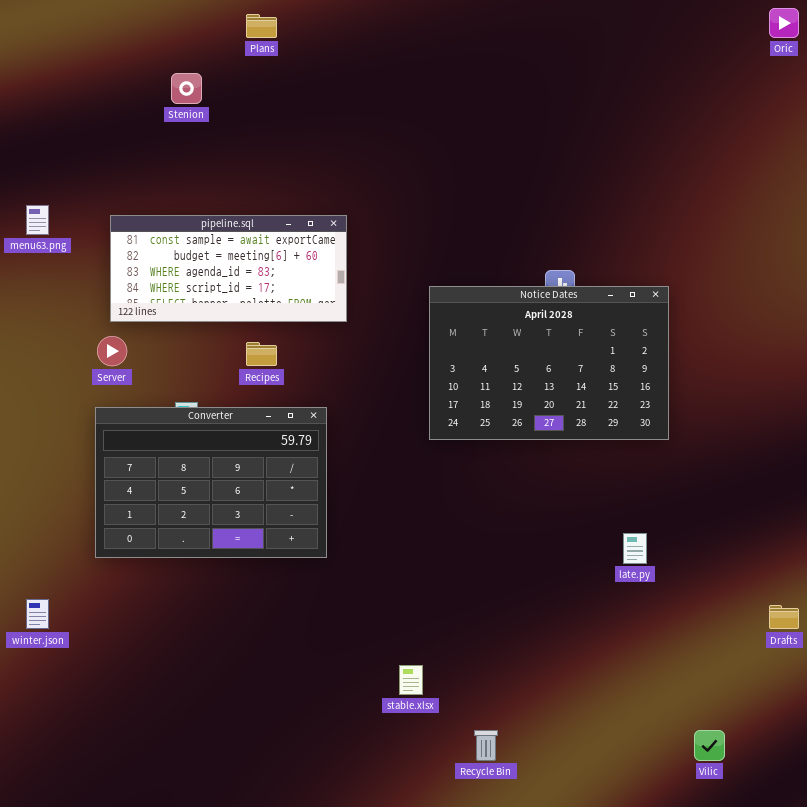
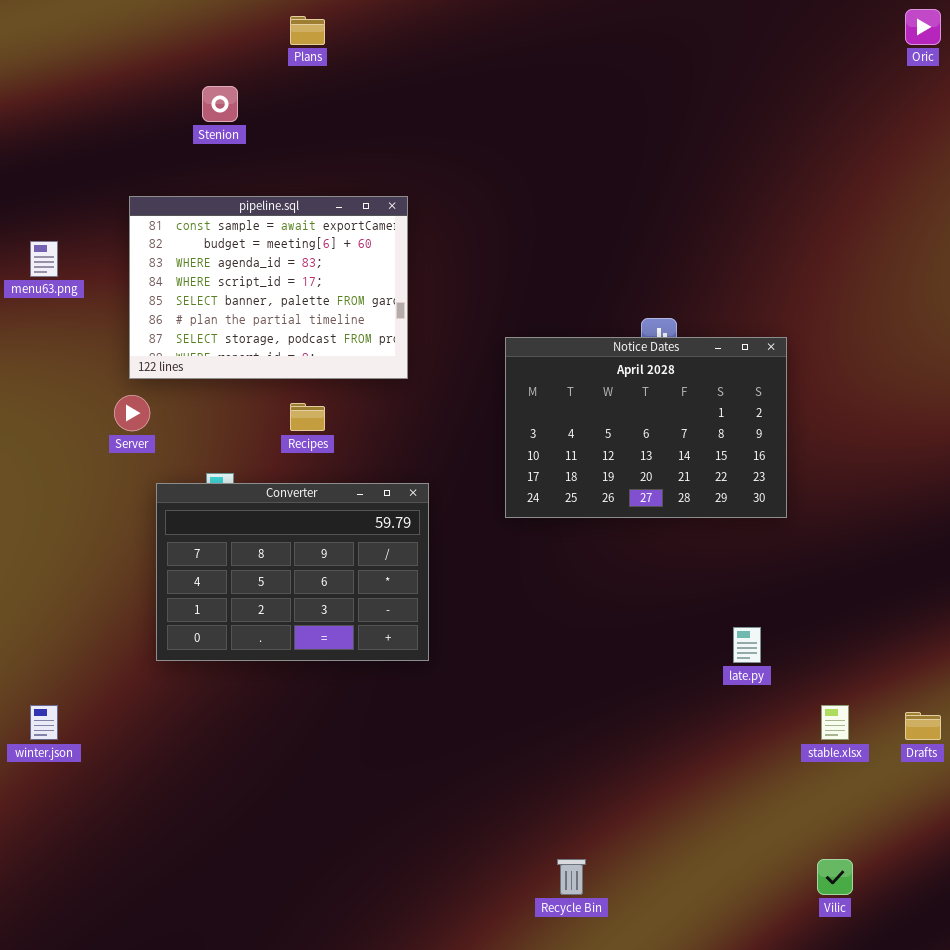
pipeline.sql: [110,215,347,322] -> [129,196,408,379], resized
Converter: [95,407,327,558] -> [156,483,429,661], moved
stable.xlsx: [399,665,423,695] -> [821,705,849,740], moved

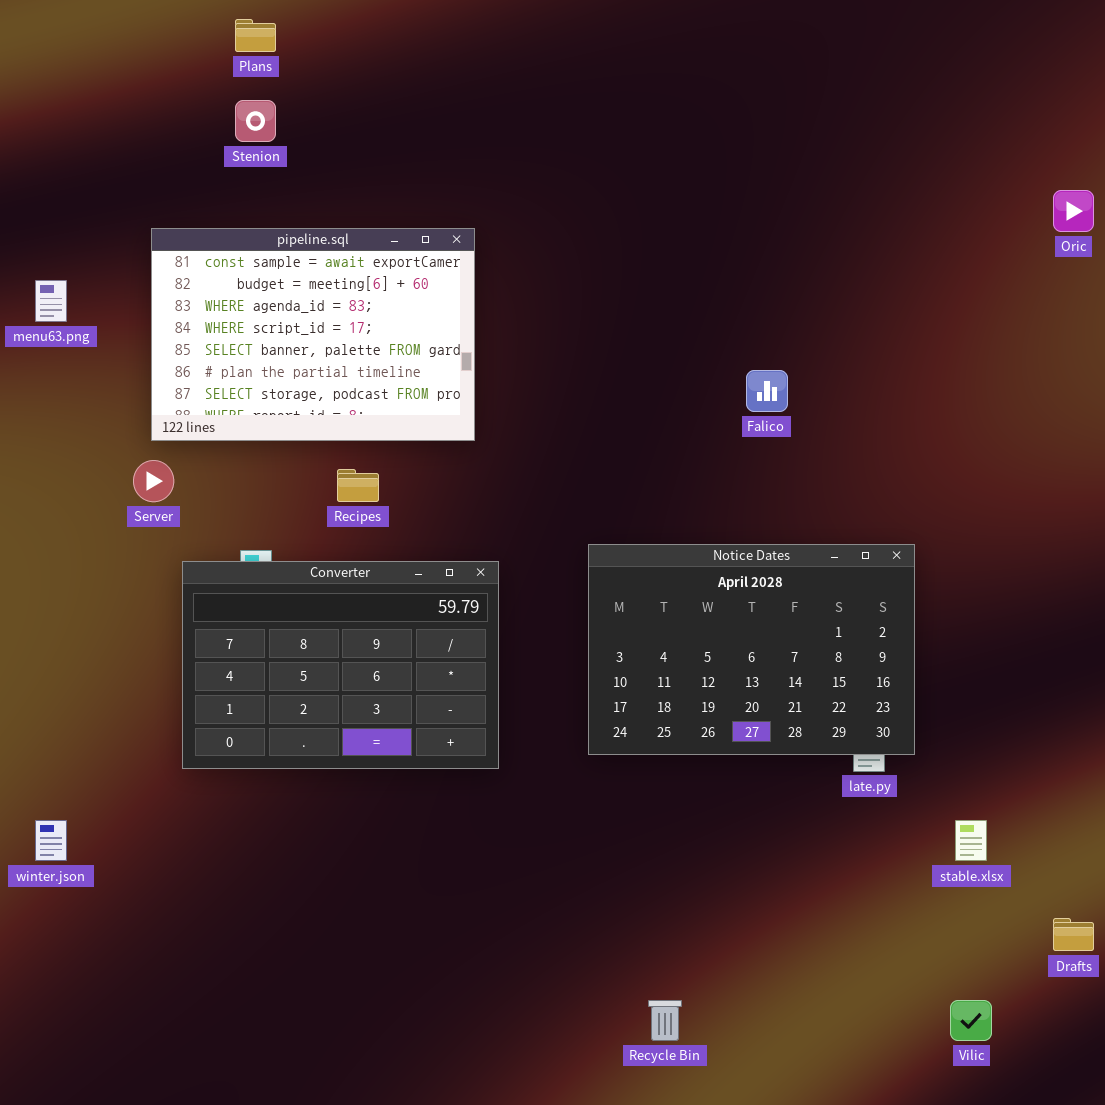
Oric: [905,9,941,45] -> [1053,190,1094,232], moved
Plans: [290,16,325,45] -> [235,19,276,52], moved
Notice Dates: [505,337,787,518] -> [588,544,915,755], moved
Drafts: [905,712,941,740] -> [1053,918,1094,951], moved

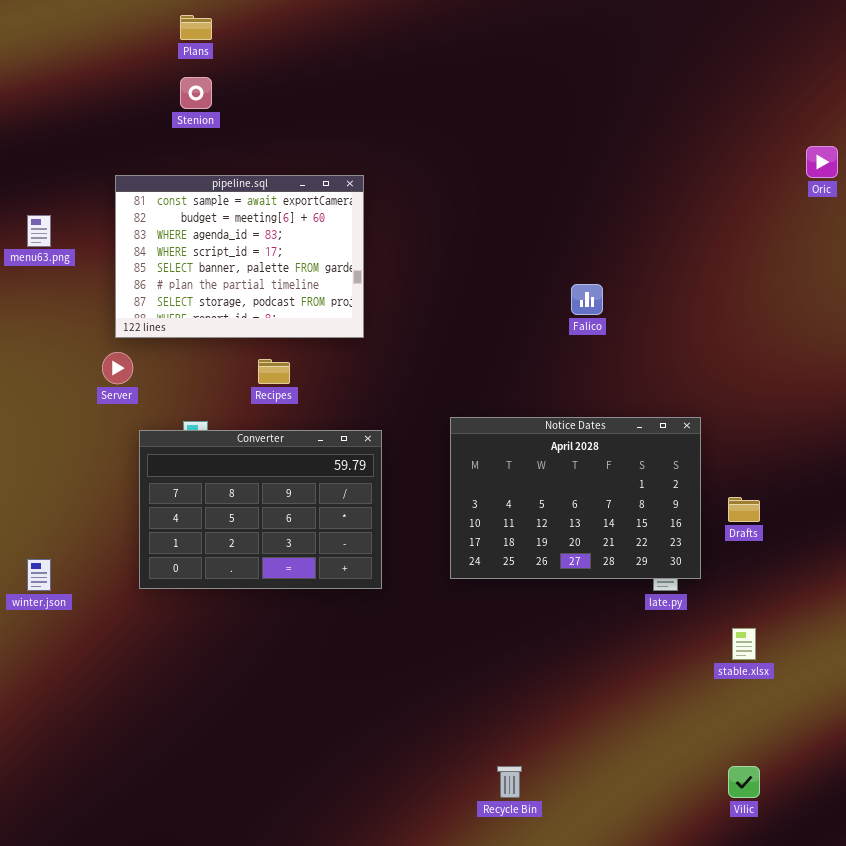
winter.json: [35,820,67,861] -> [27,559,51,591], moved
Drafts: [1053,918,1094,951] -> [728,497,760,522], moved

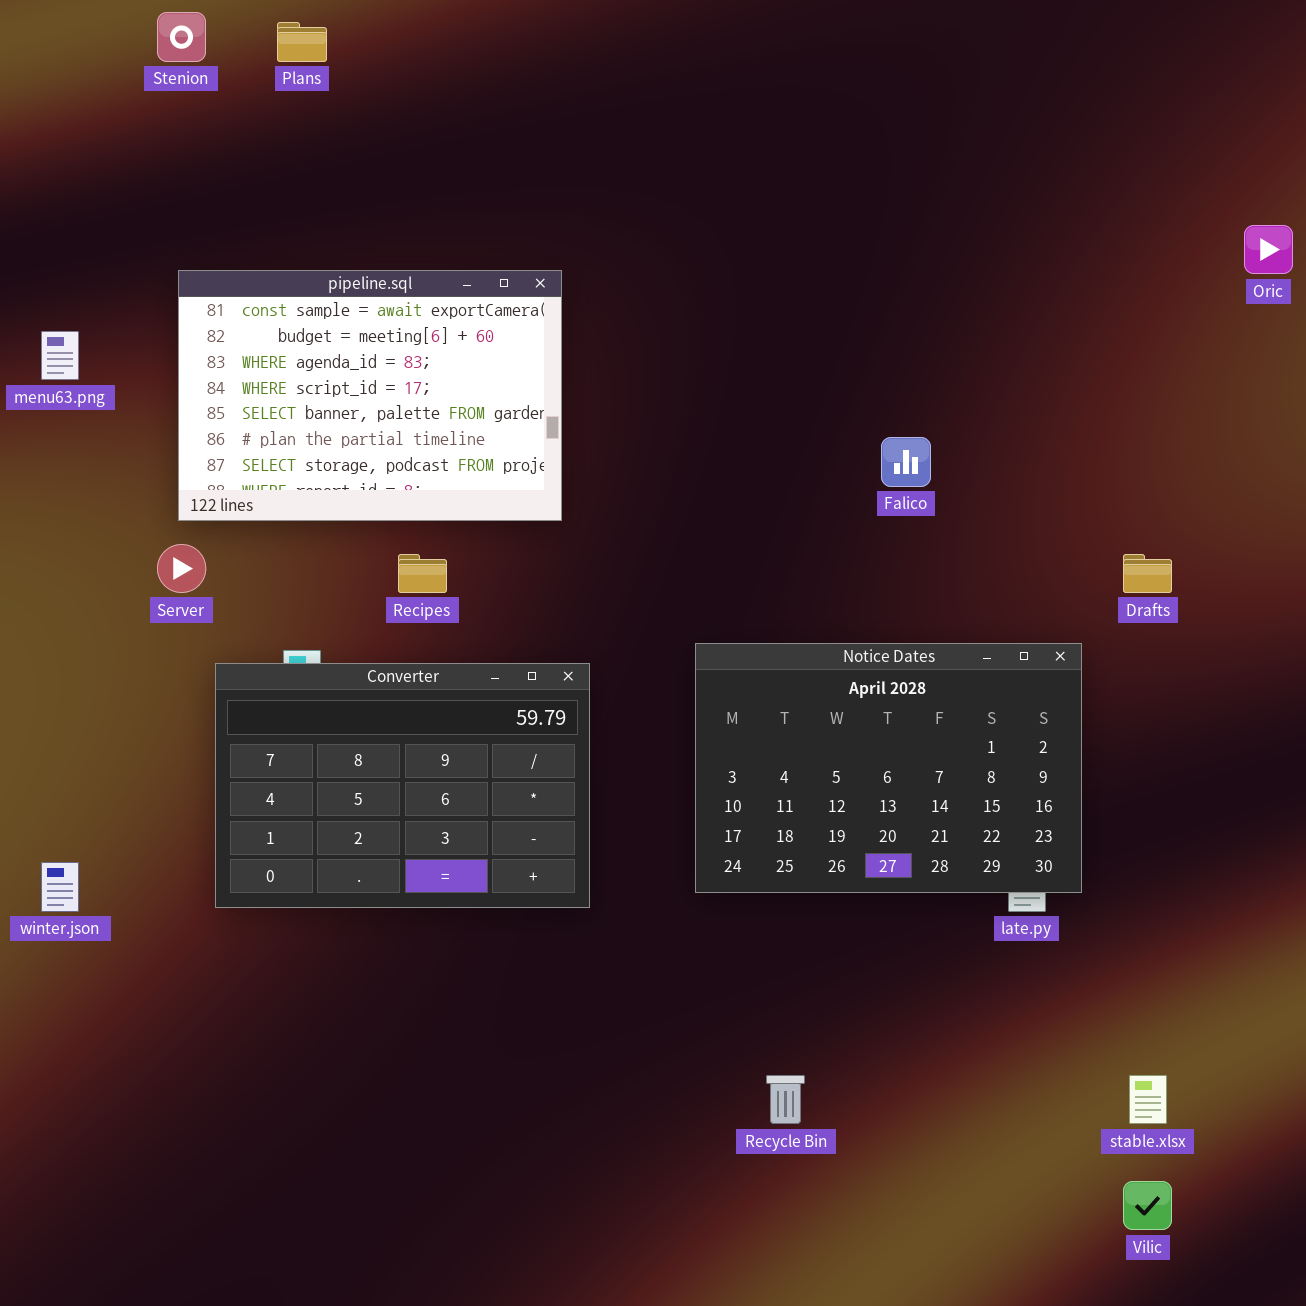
Stenion: [180,77,212,109] -> [157,12,206,62], moved
Drafts: [728,497,760,522] -> [1123,554,1172,593], moved
stable.xlsx: [732,628,756,660] -> [1129,1075,1167,1124], moved
Recycle Bin: [497,766,522,798] -> [766,1075,805,1124], moved

